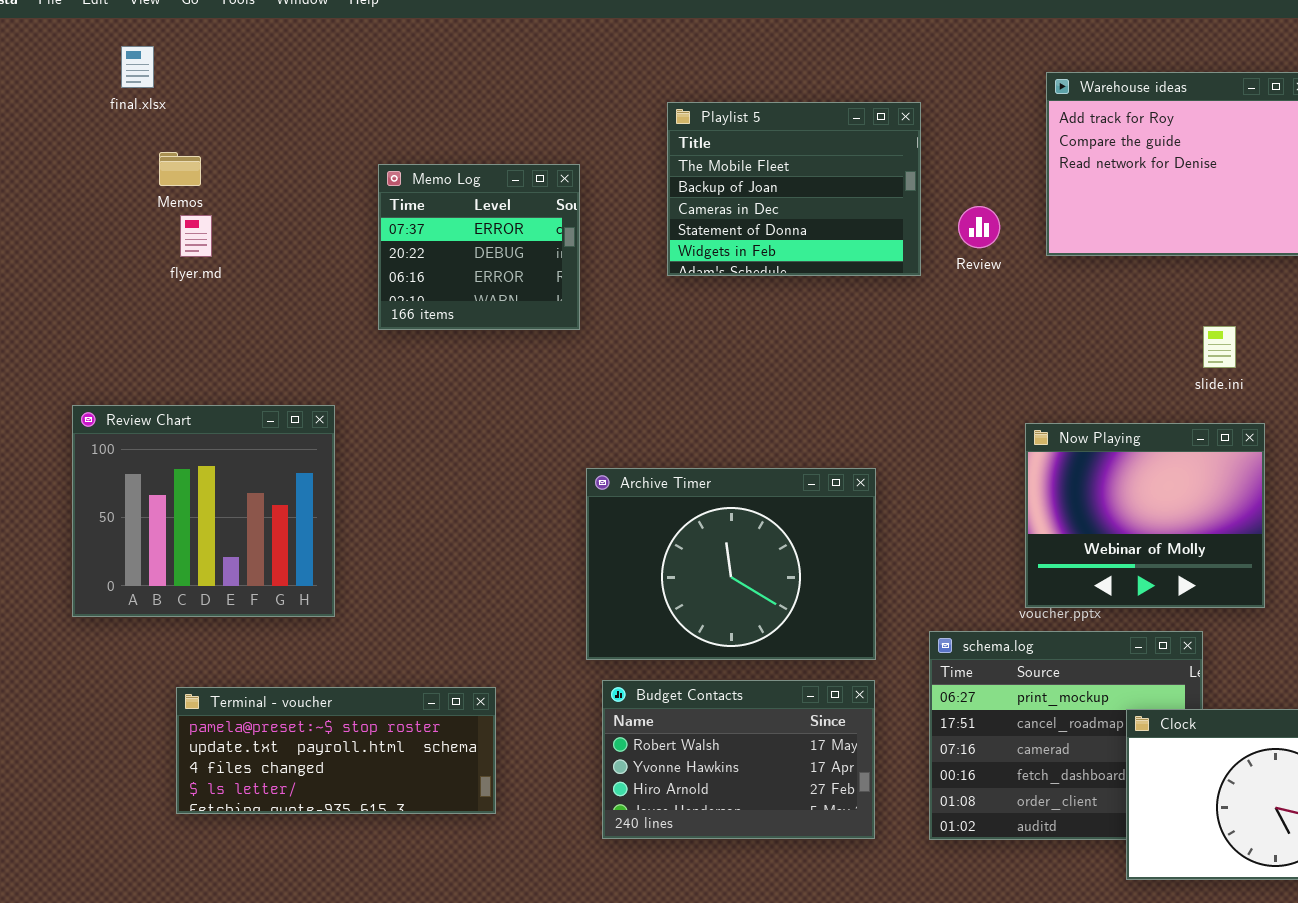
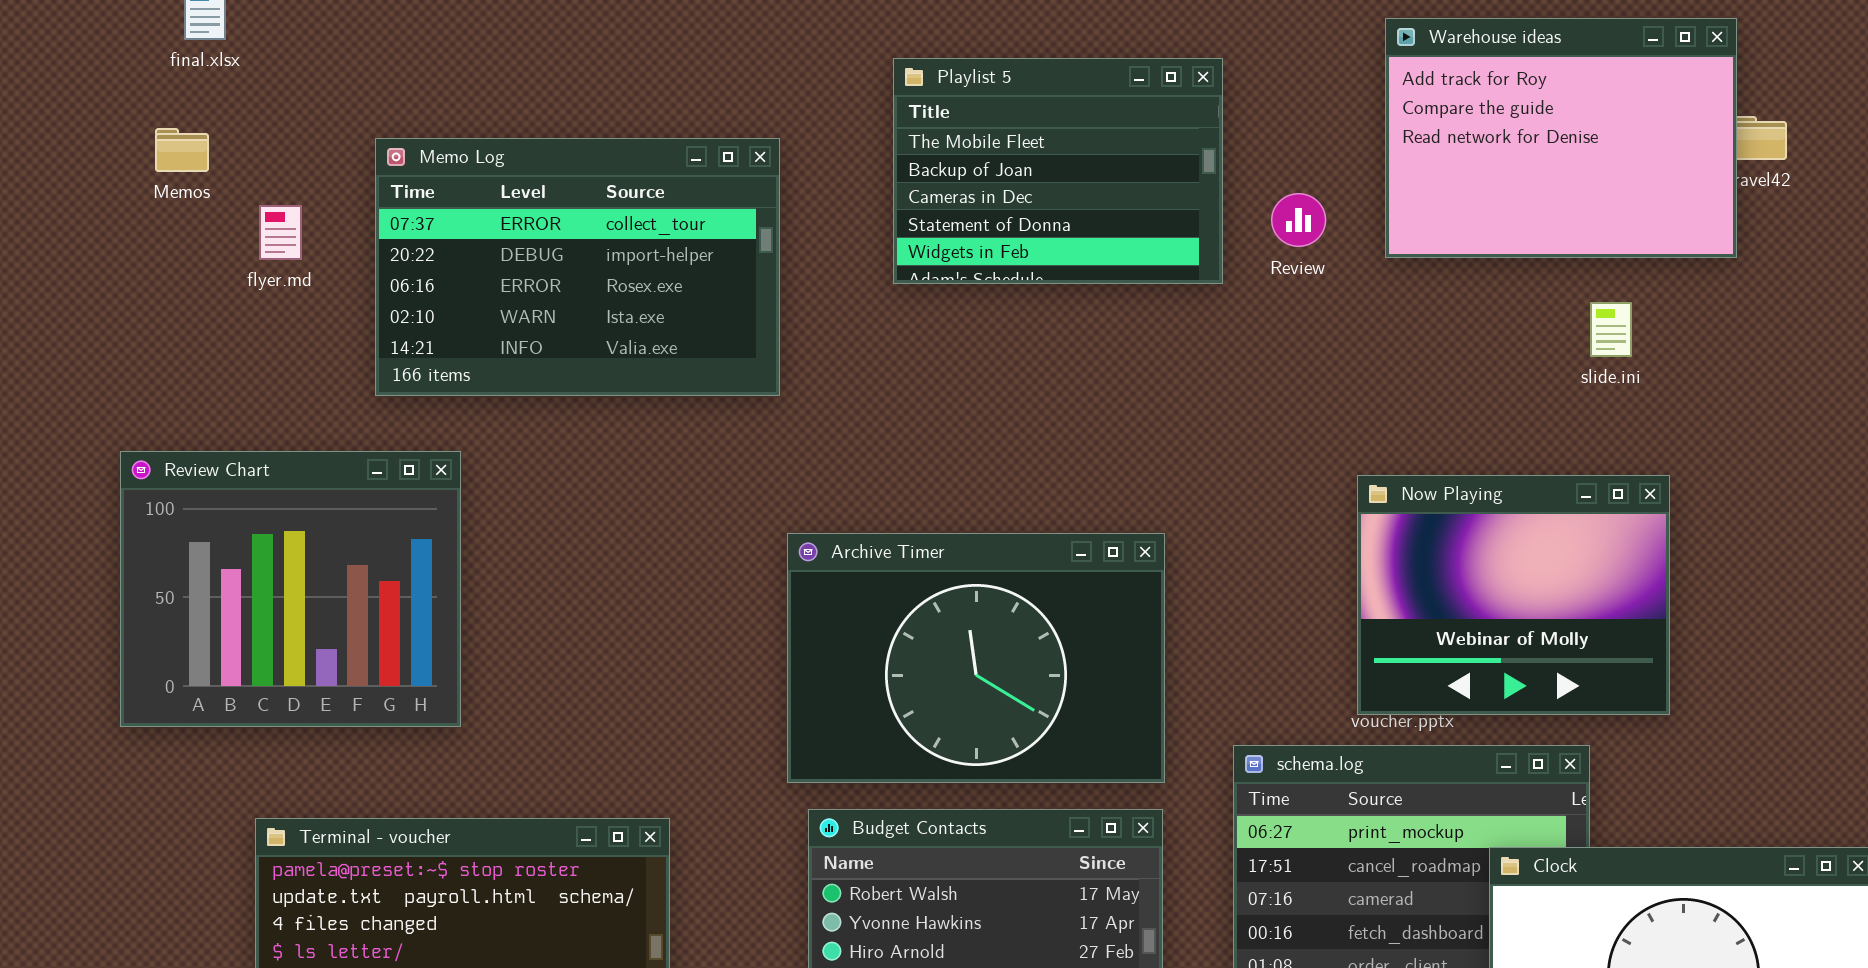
Memos: [159,152,201,186] -> [155,128,209,172], moved
Memo Log: [378,164,580,330] -> [375,138,780,396], resized
slide.ini: [1203,326,1236,368] -> [1590,302,1632,357], moved

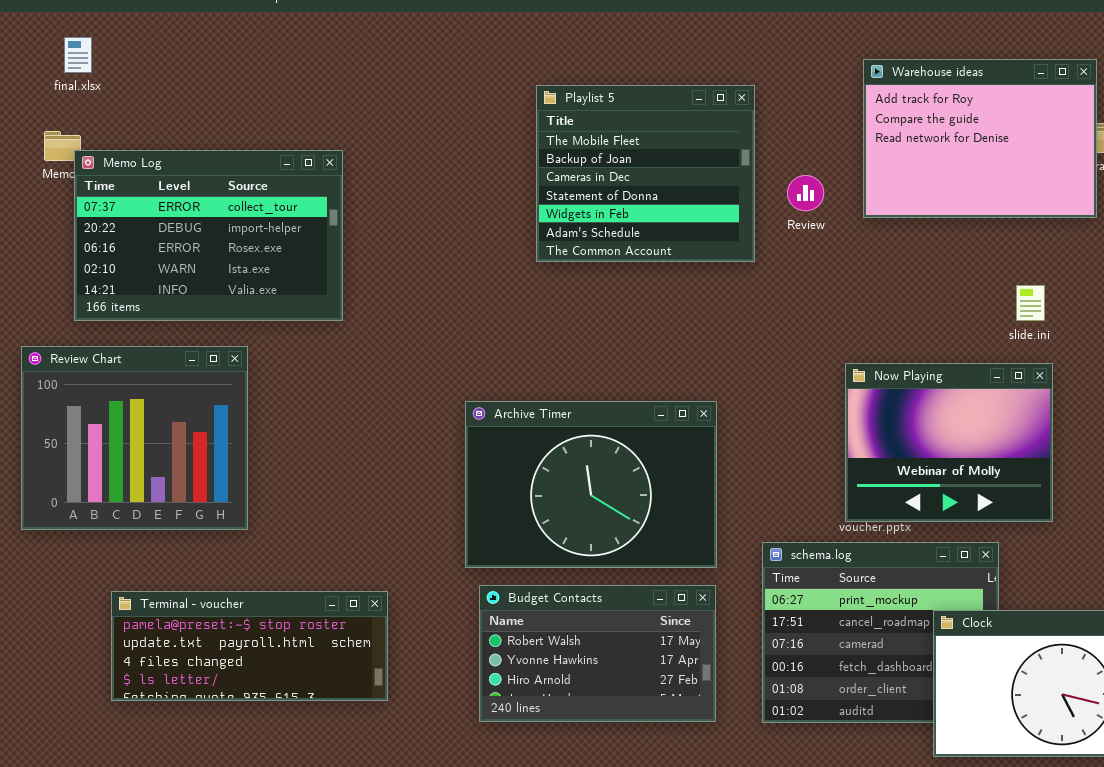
Playlist 5: [893,58,1223,284] -> [536,85,755,262], resized
Memo Log: [375,138,780,396] -> [74,150,343,321], moved
slide.ini: [1590,302,1632,357] -> [1016,285,1045,321], moved

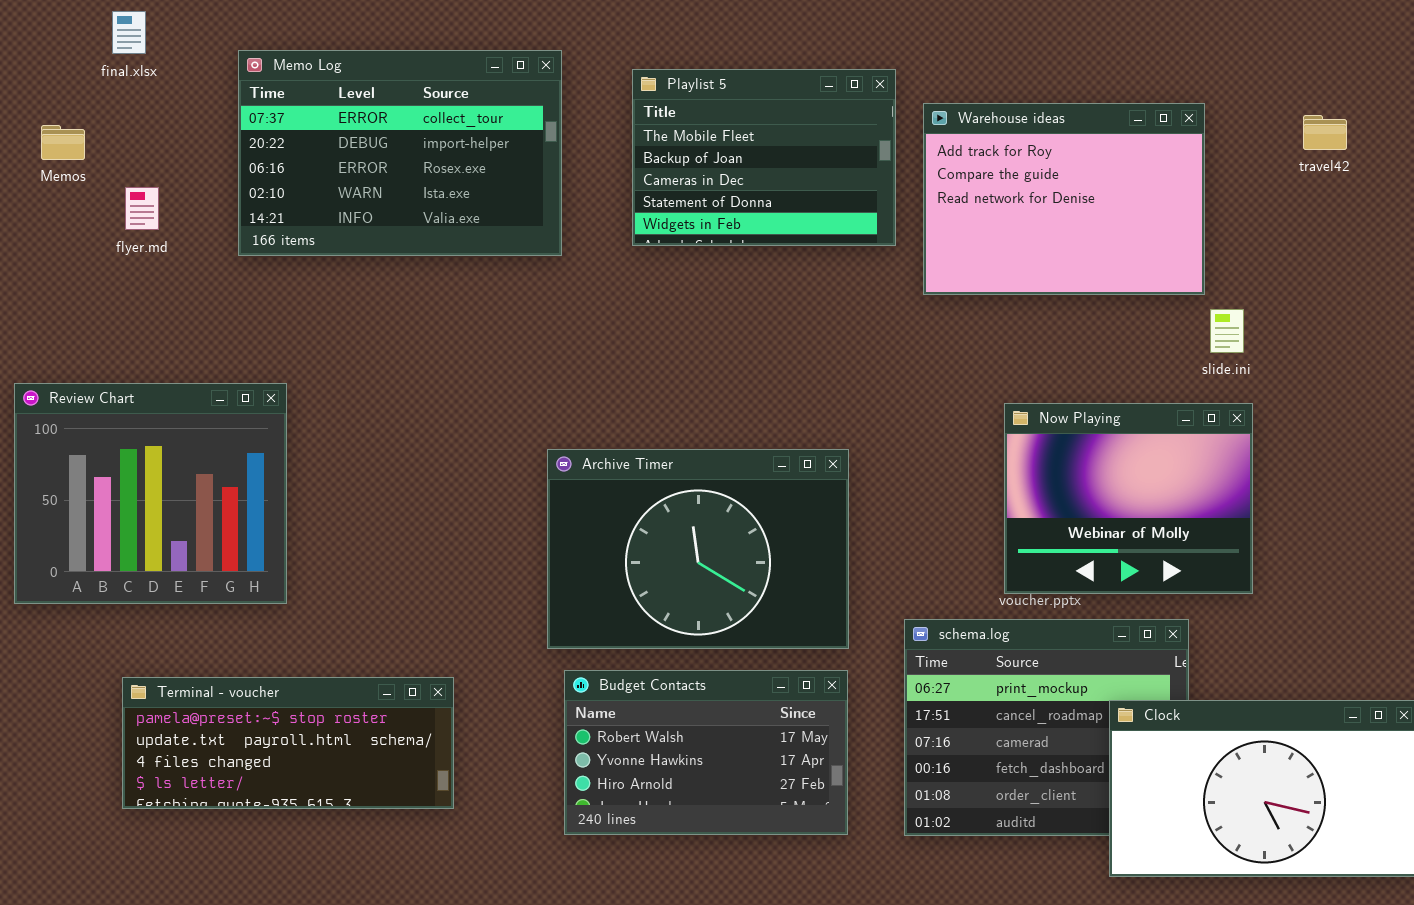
final.xlsx: [64,37,92,73] -> [112,11,146,54], moved
Warehouse ideas: [863,59,1097,218] -> [923,103,1205,295], moved
Playlist 5: [536,85,755,262] -> [632,69,896,246], resized
Memo Log: [74,150,343,321] -> [238,50,562,256], moved

